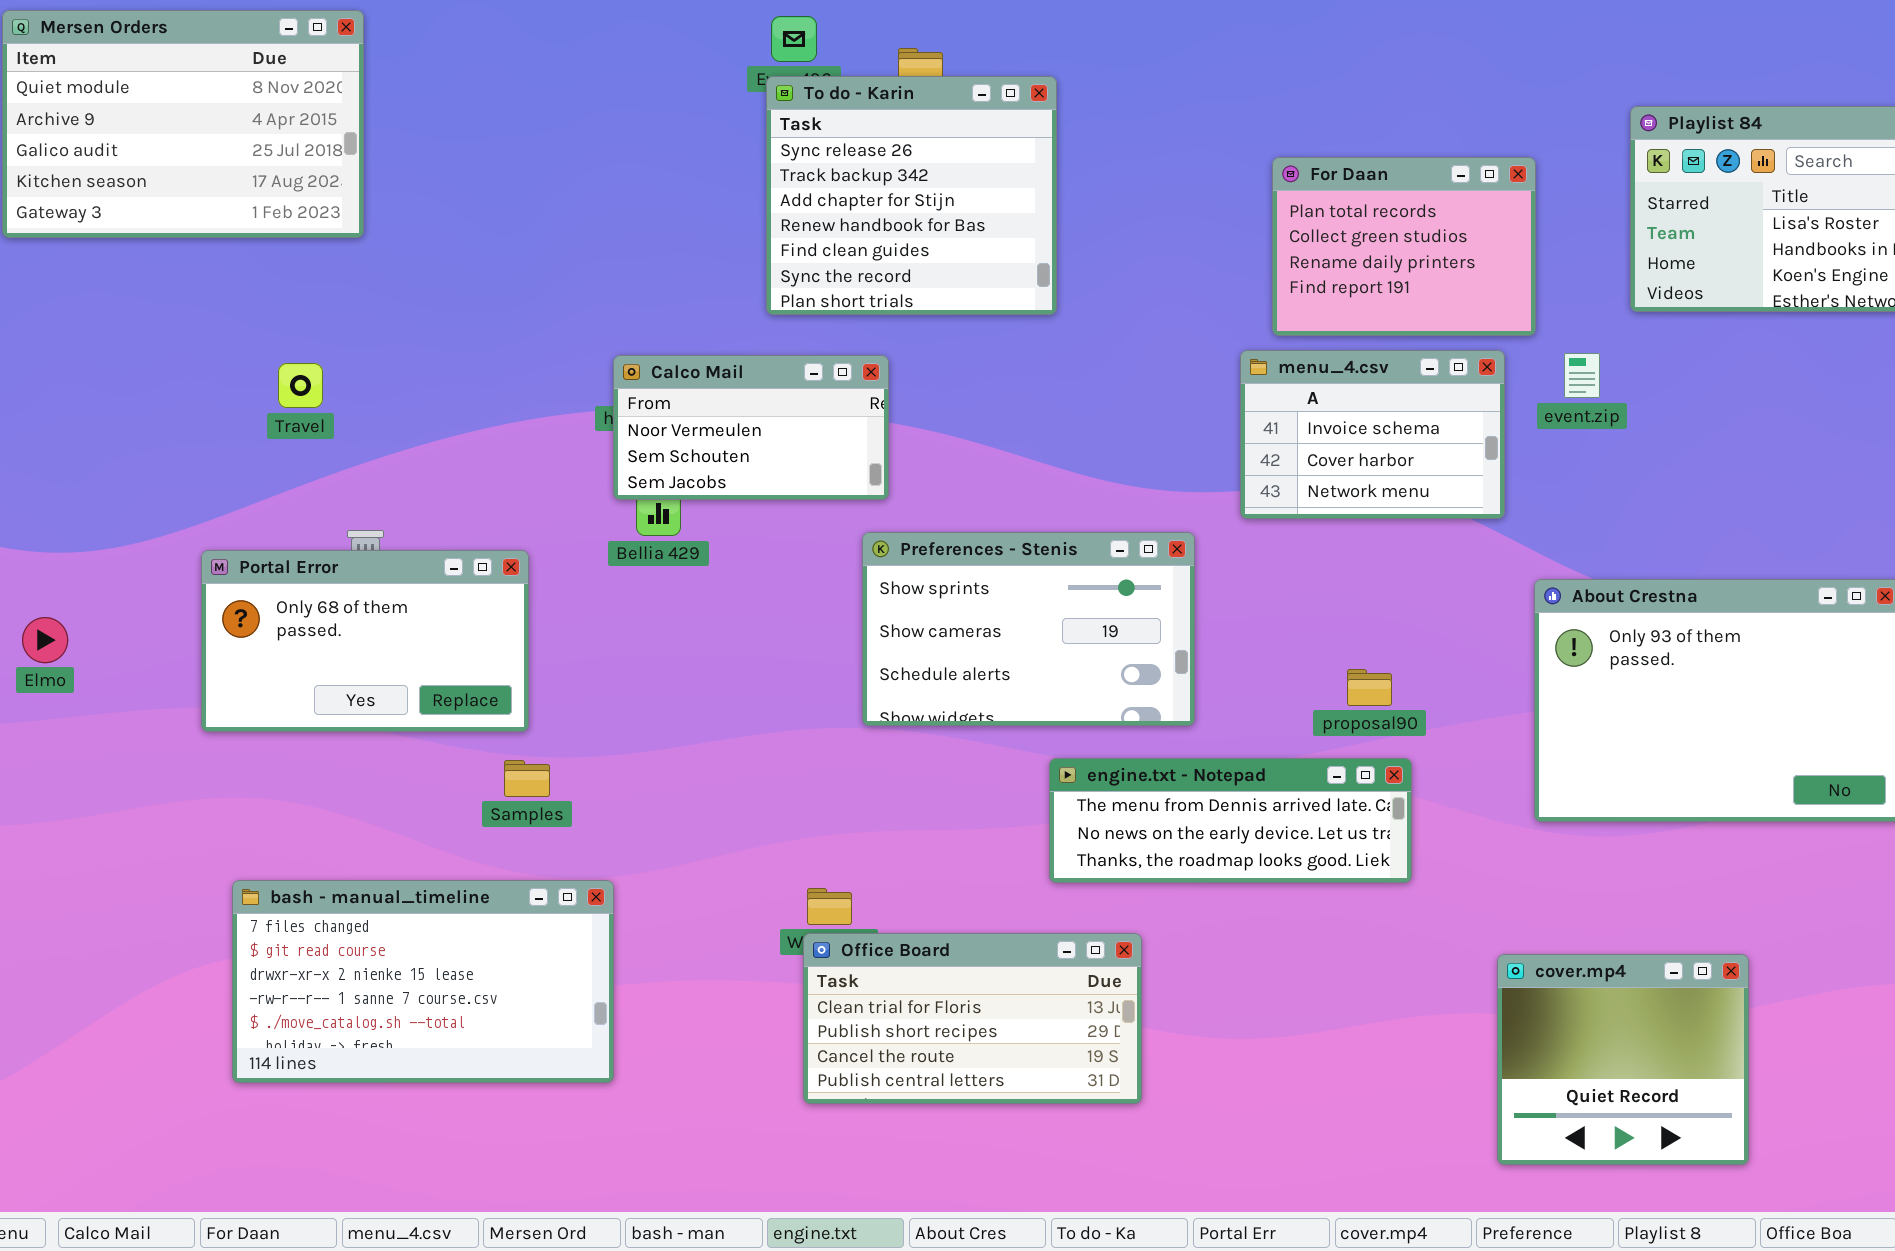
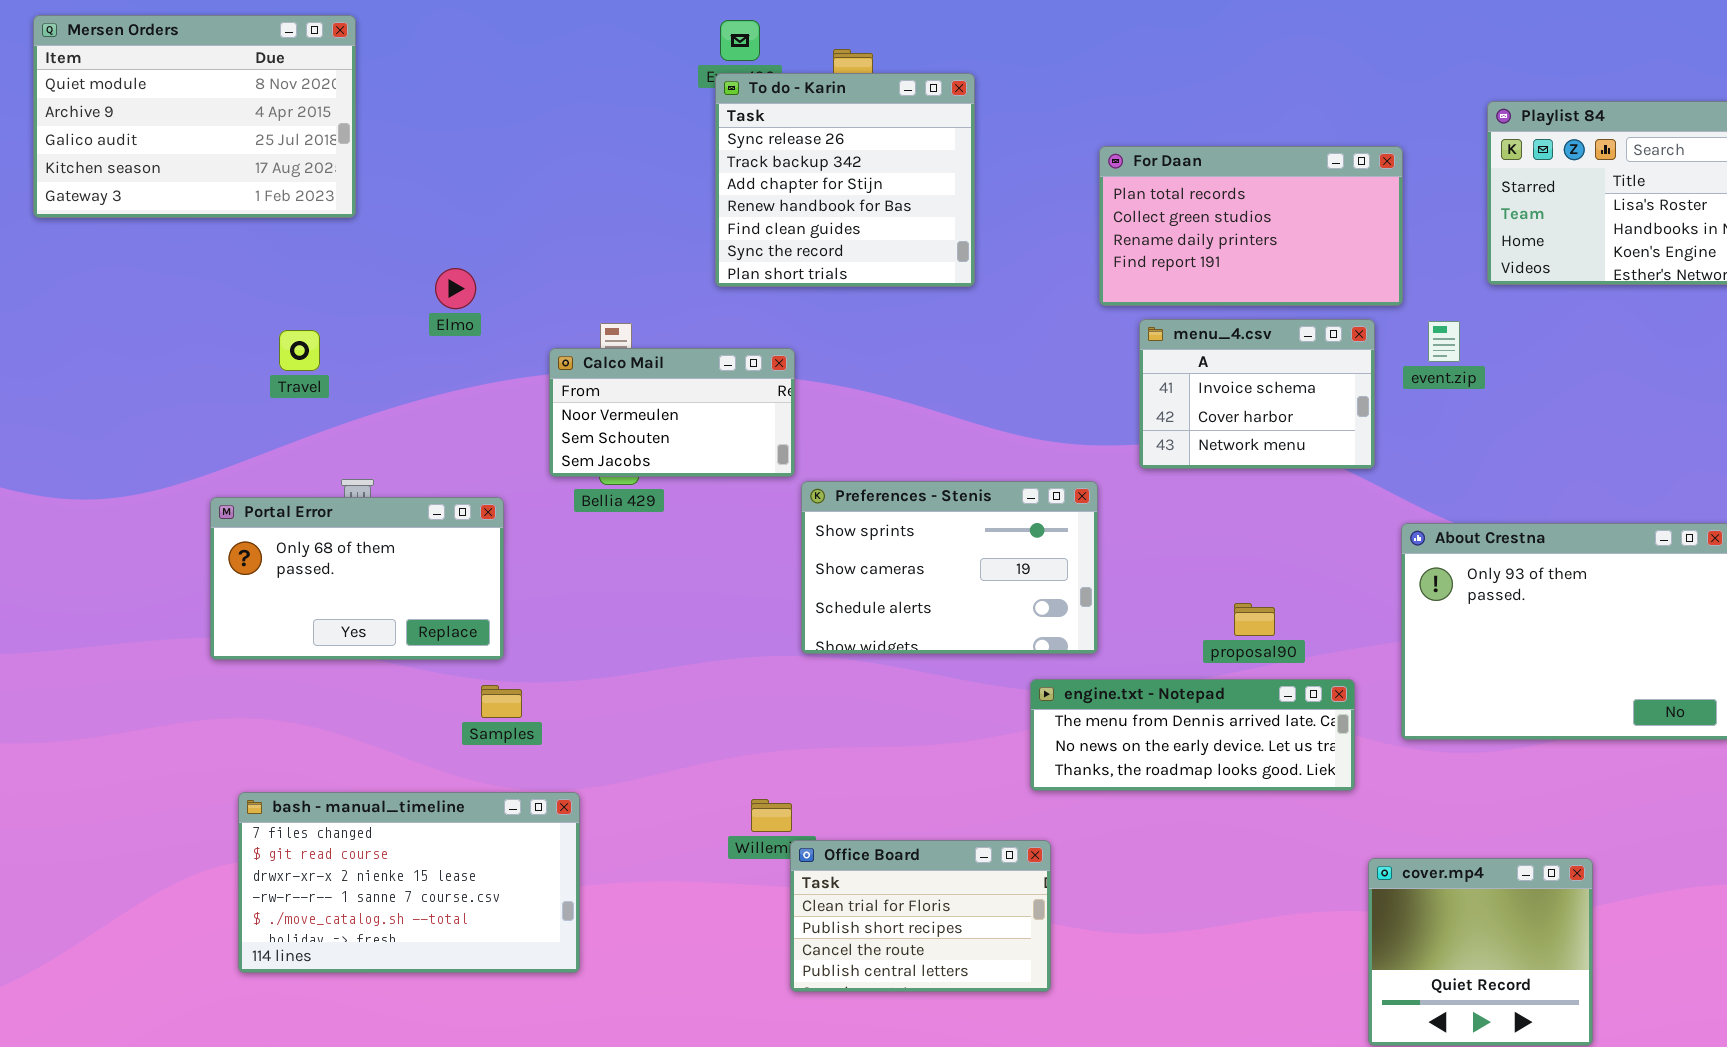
For Daan: [1272,157,1536,336] -> [1099,146,1403,306], resized
Calco Mail: [613,355,889,500] -> [549,348,795,477], moved
Elmo: [22,617,68,663] -> [435,268,476,309], moved
engine.txt - Notepad: [1049,758,1412,883] -> [1030,679,1355,791], moved
Office Board: [803,933,1142,1104] -> [790,840,1051,992], resized

